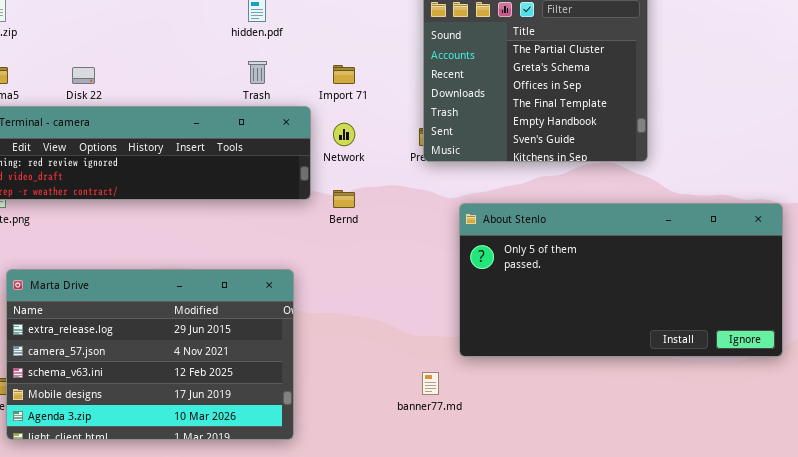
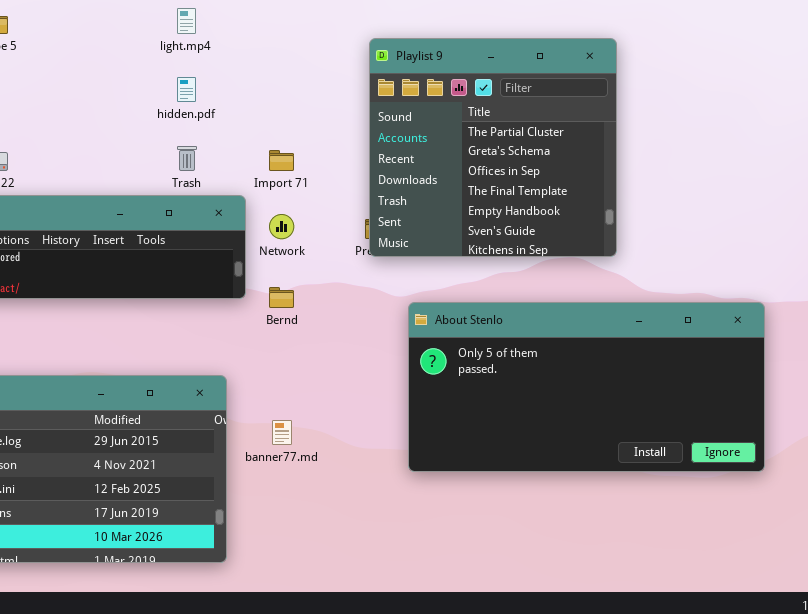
banner77.md: [422,372,439,395] -> [272,420,292,445], moved

